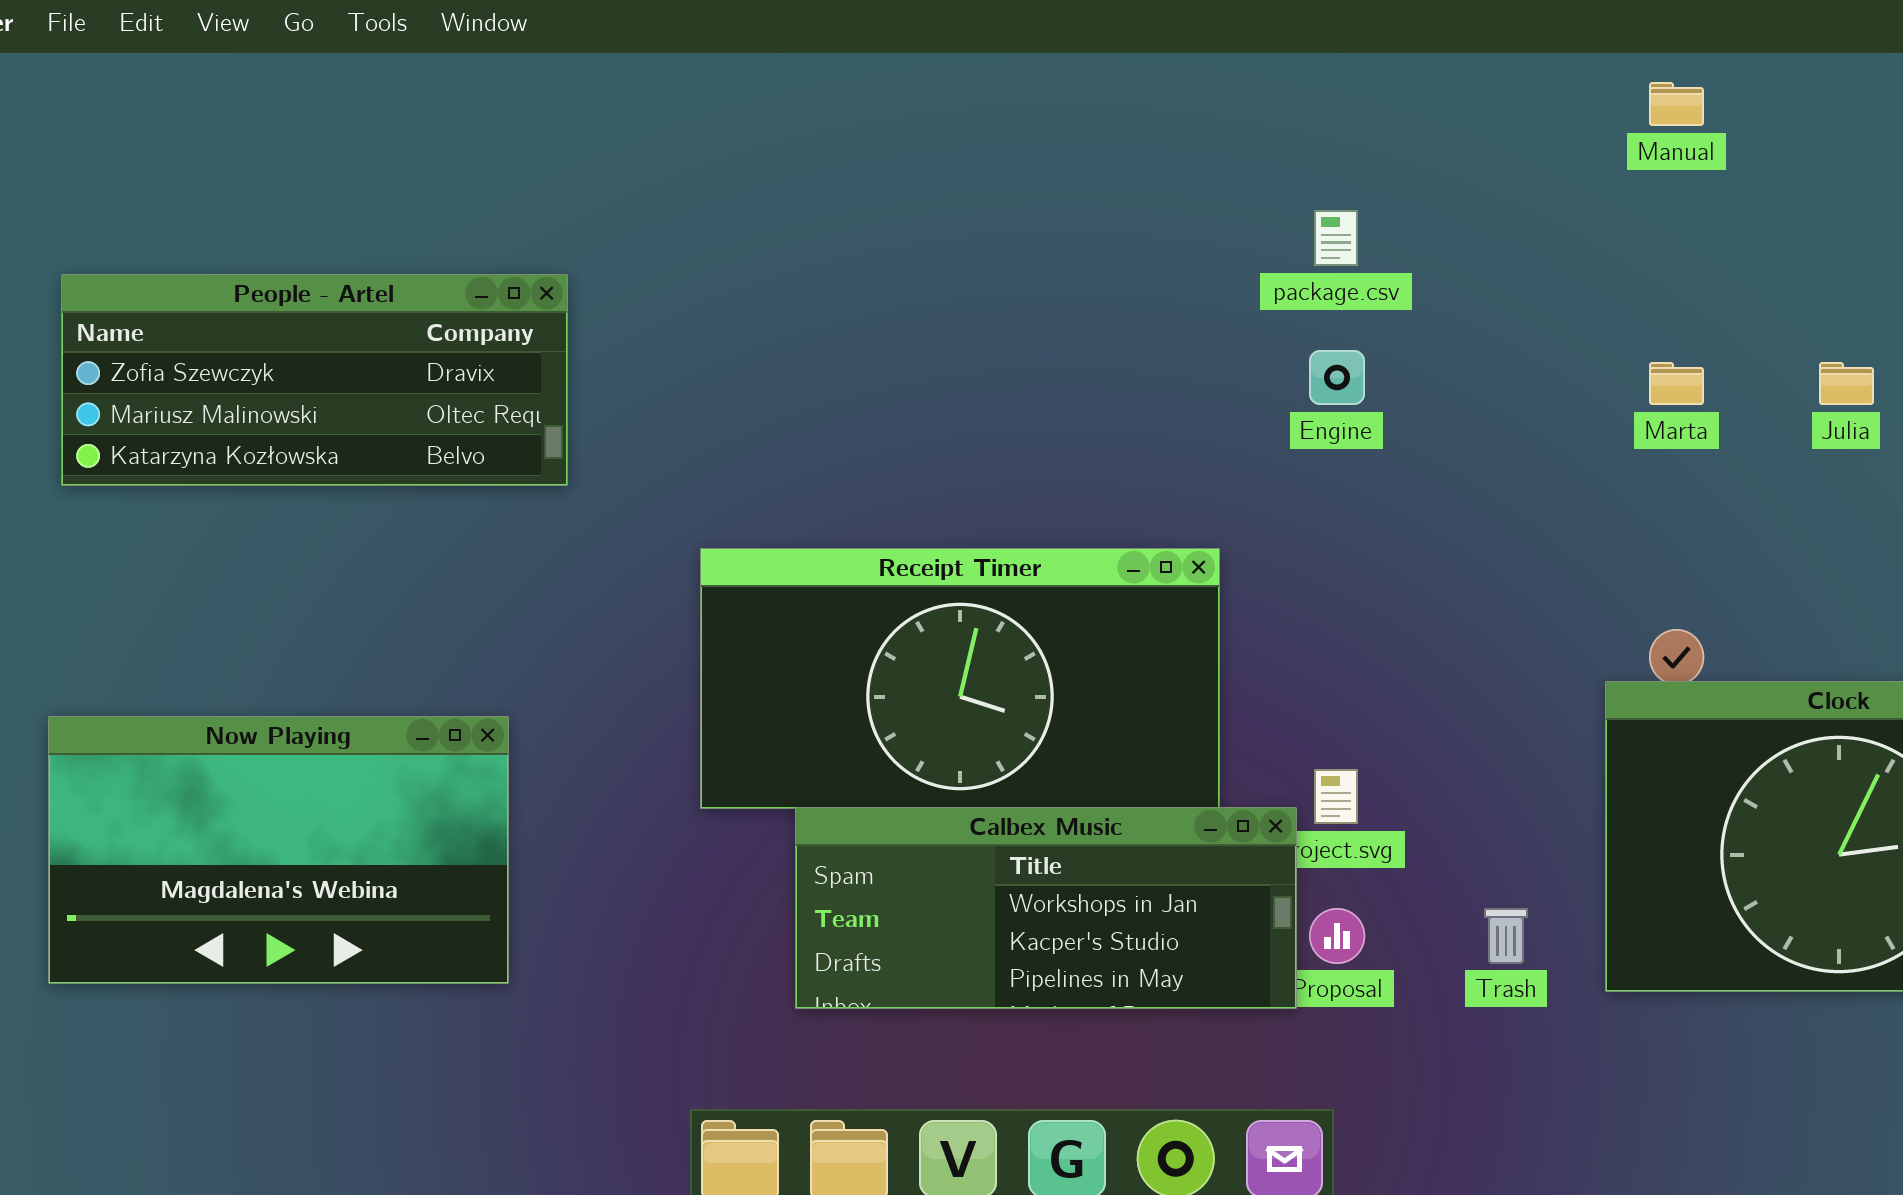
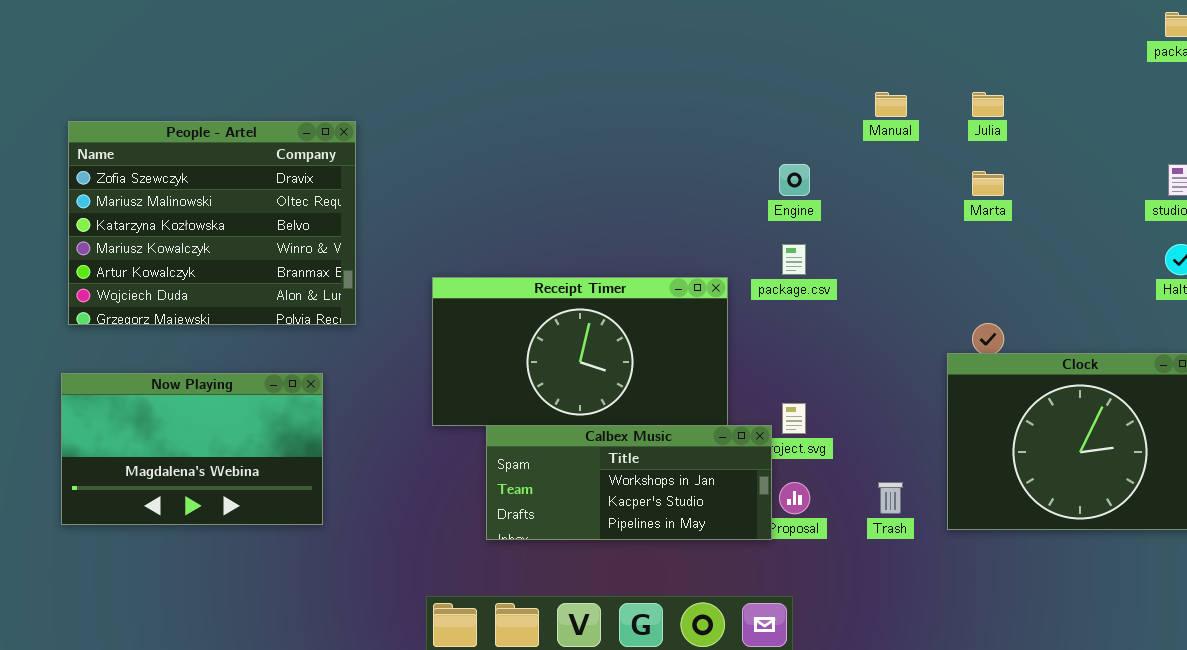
Manual: [1649,82,1704,126] -> [875,92,907,117], moved
package.csv: [1314,210,1358,266] -> [782,244,806,275], moved
People - Artel: [61,274,568,486] -> [68,121,356,325], resized
Julia: [1819,362,1874,405] -> [972,92,1004,117], moved

